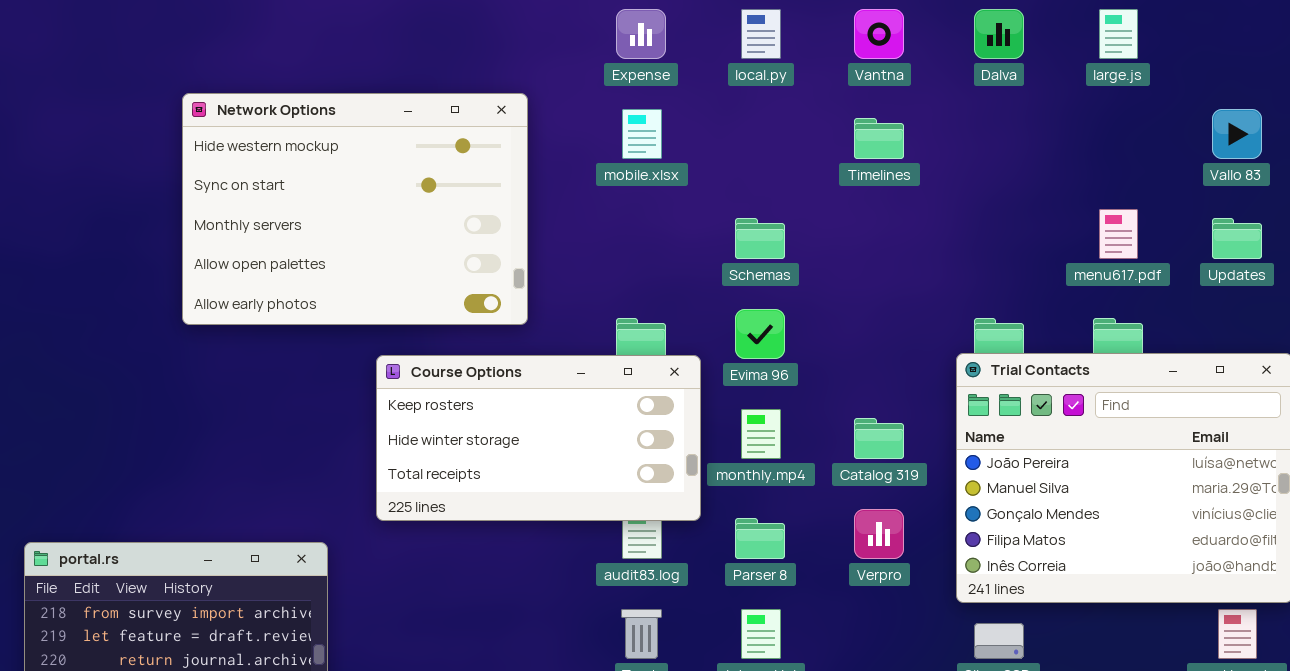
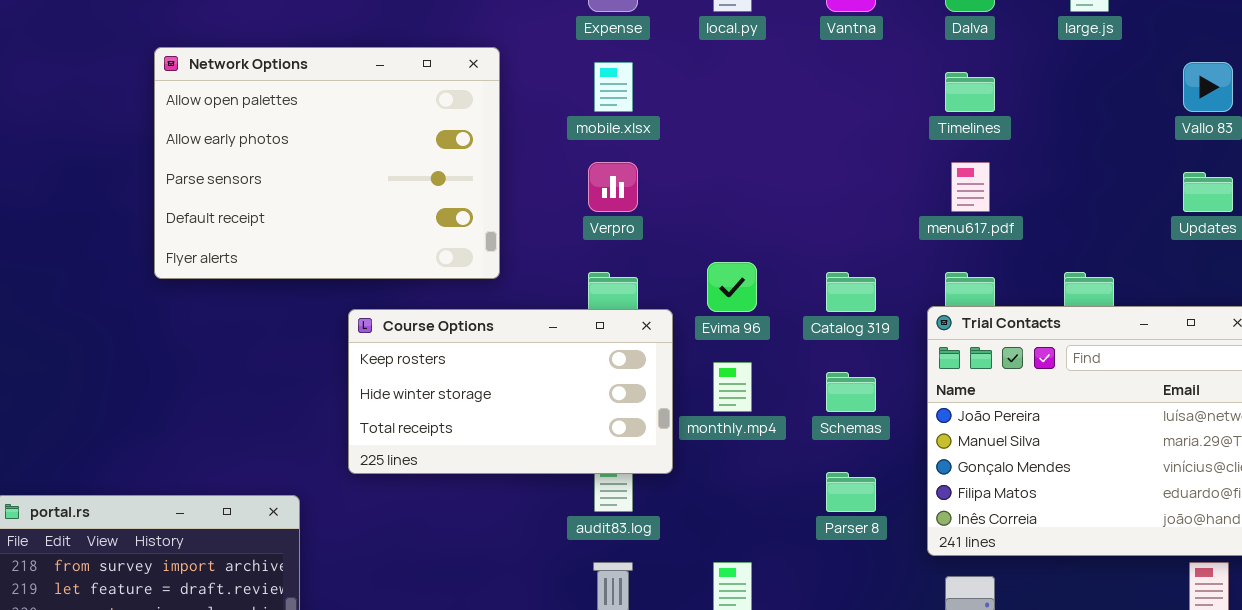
Network Options: [182,93,528,325] -> [154,47,500,279], scrolled down 3 rows
Timelines: [854,118,904,159] -> [945,72,995,112], moved
menu617.pdf: [1099,209,1138,259] -> [951,162,990,212], moved
Schemas: [735,218,785,259] -> [826,372,876,412], moved
Catalog 319: [854,418,904,459] -> [826,272,876,312], moved
Verpro: [854,509,904,559] -> [588,162,638,212], moved
Parser 8: [735,518,785,559] -> [826,472,876,512], moved

